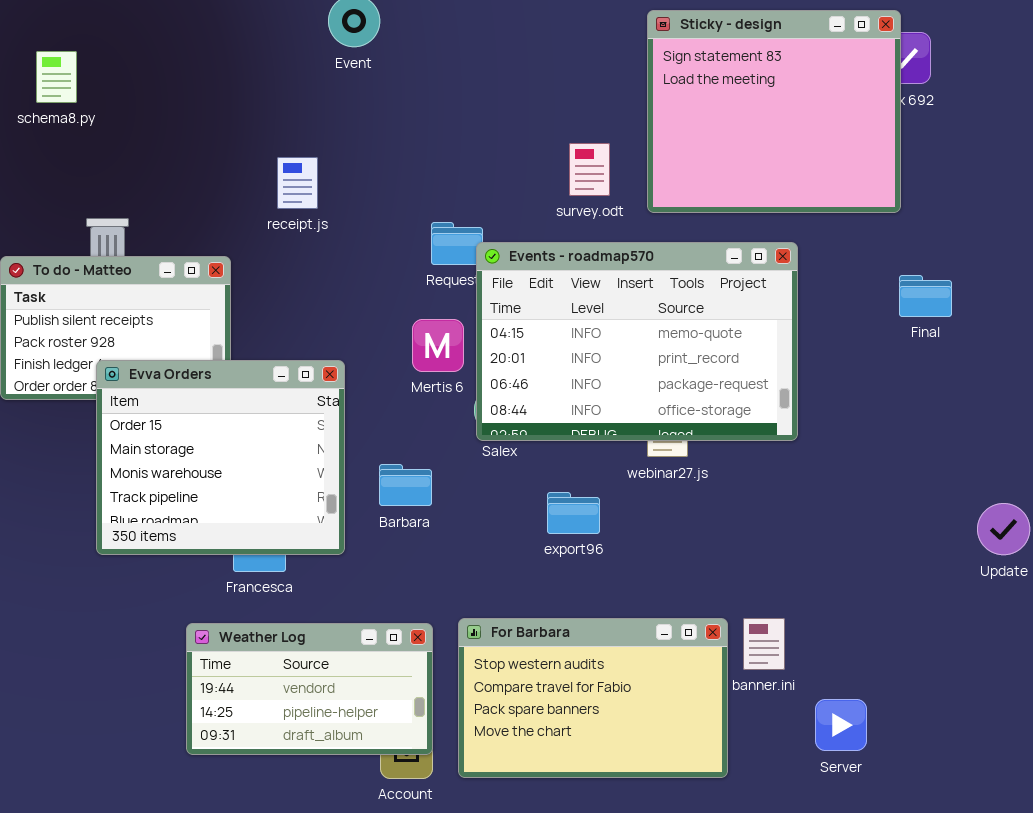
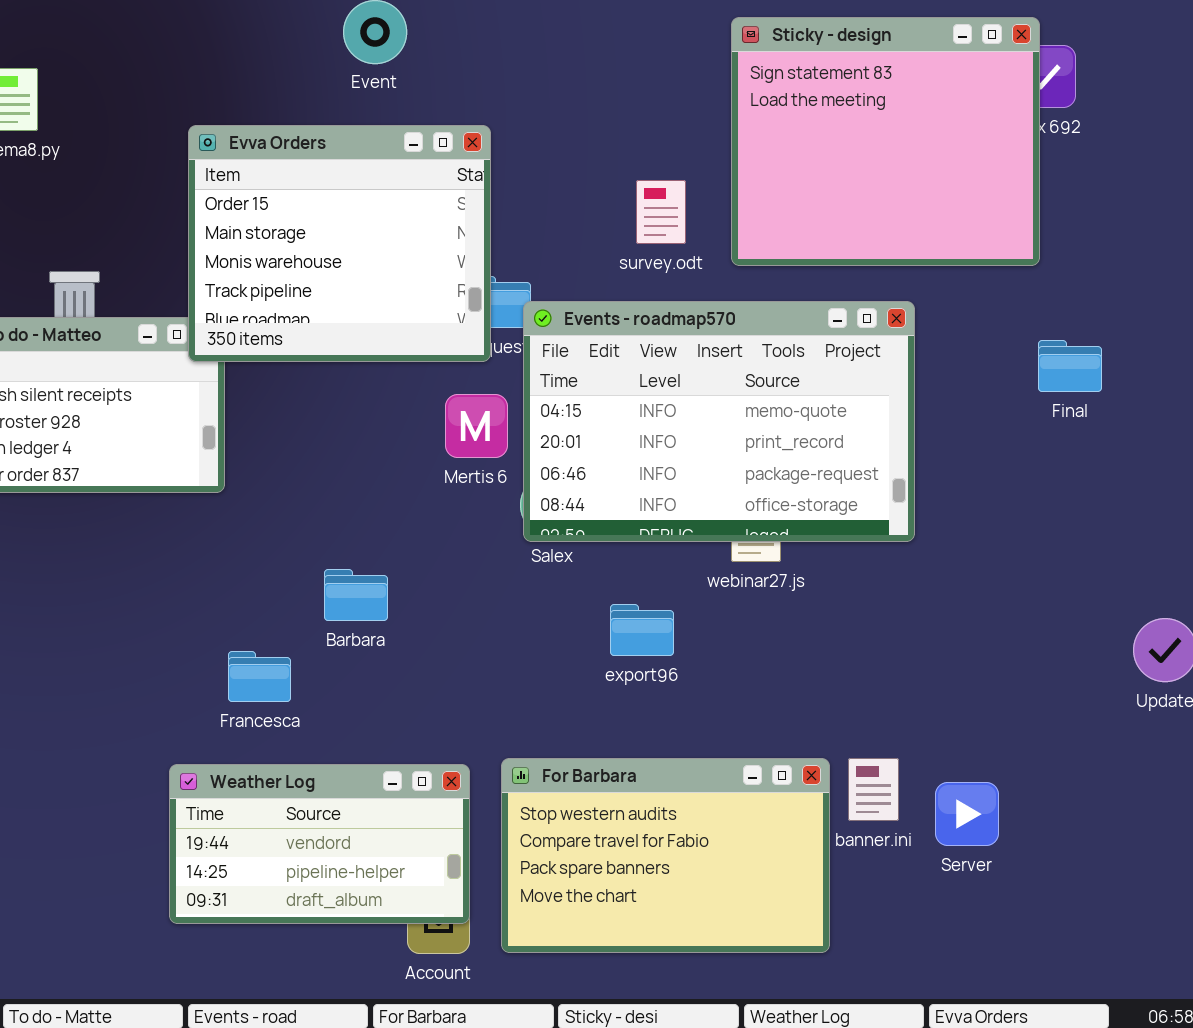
Evva Orders: [96,360,345,555] -> [188,125,491,362], moved
Barbara: [379,464,432,506] -> [324,569,388,621], moved
Server: [815,699,867,751] -> [935,782,999,846], moved

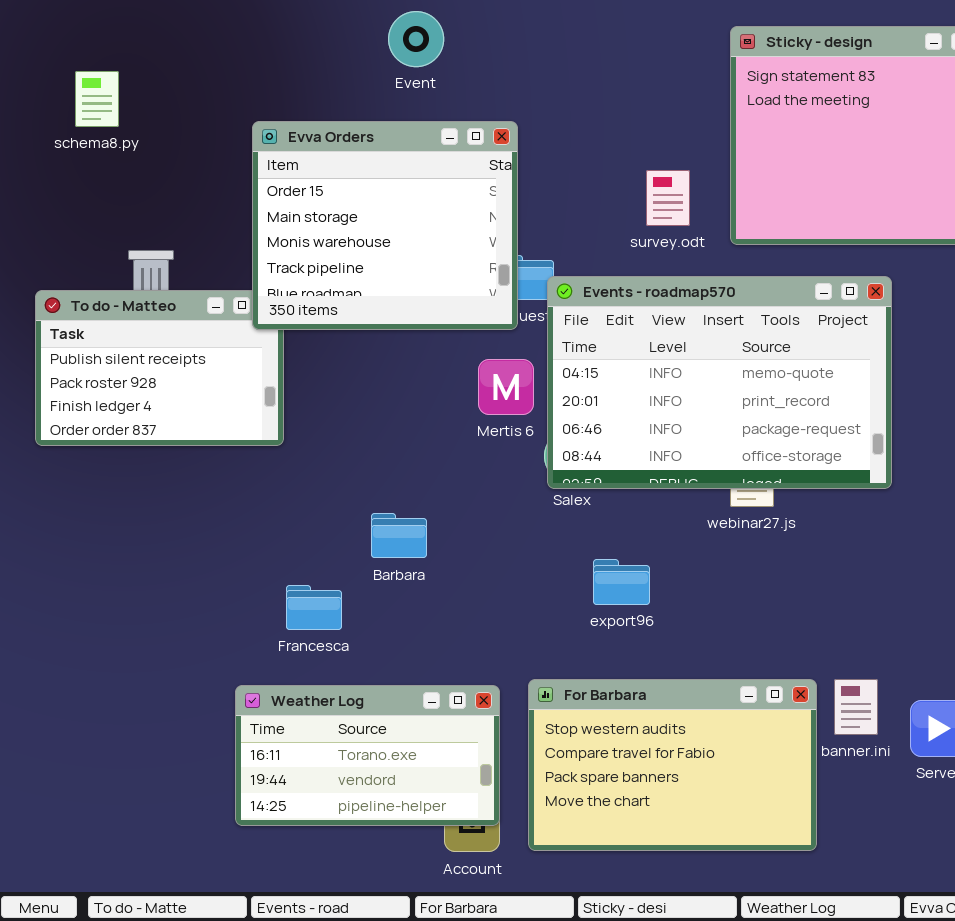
export96: [610,604,674,656] -> [593,559,650,605], moved
Weather Log: [169,764,470,924] -> [235,685,500,826], scrolled up 1 row

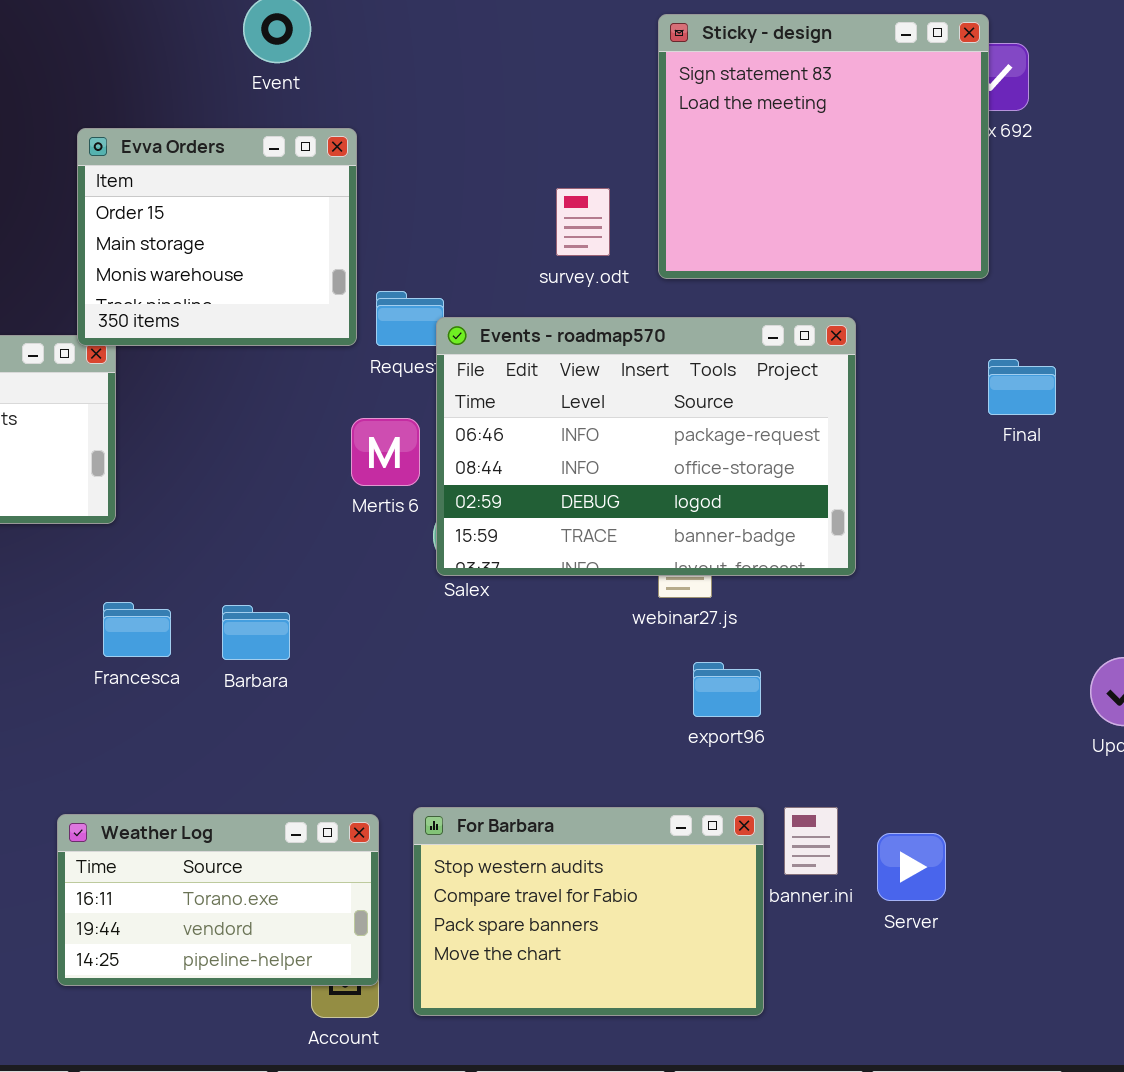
Evva Orders: [252,121,518,330] -> [77,128,357,346], resized
Events - roadmap570: [547,276,892,489] -> [436,317,856,576], scrolled down 2 rows
export96: [593,559,650,605] -> [693,662,761,717], moved
Francesca: [286,585,342,630] -> [103,602,171,657], moved

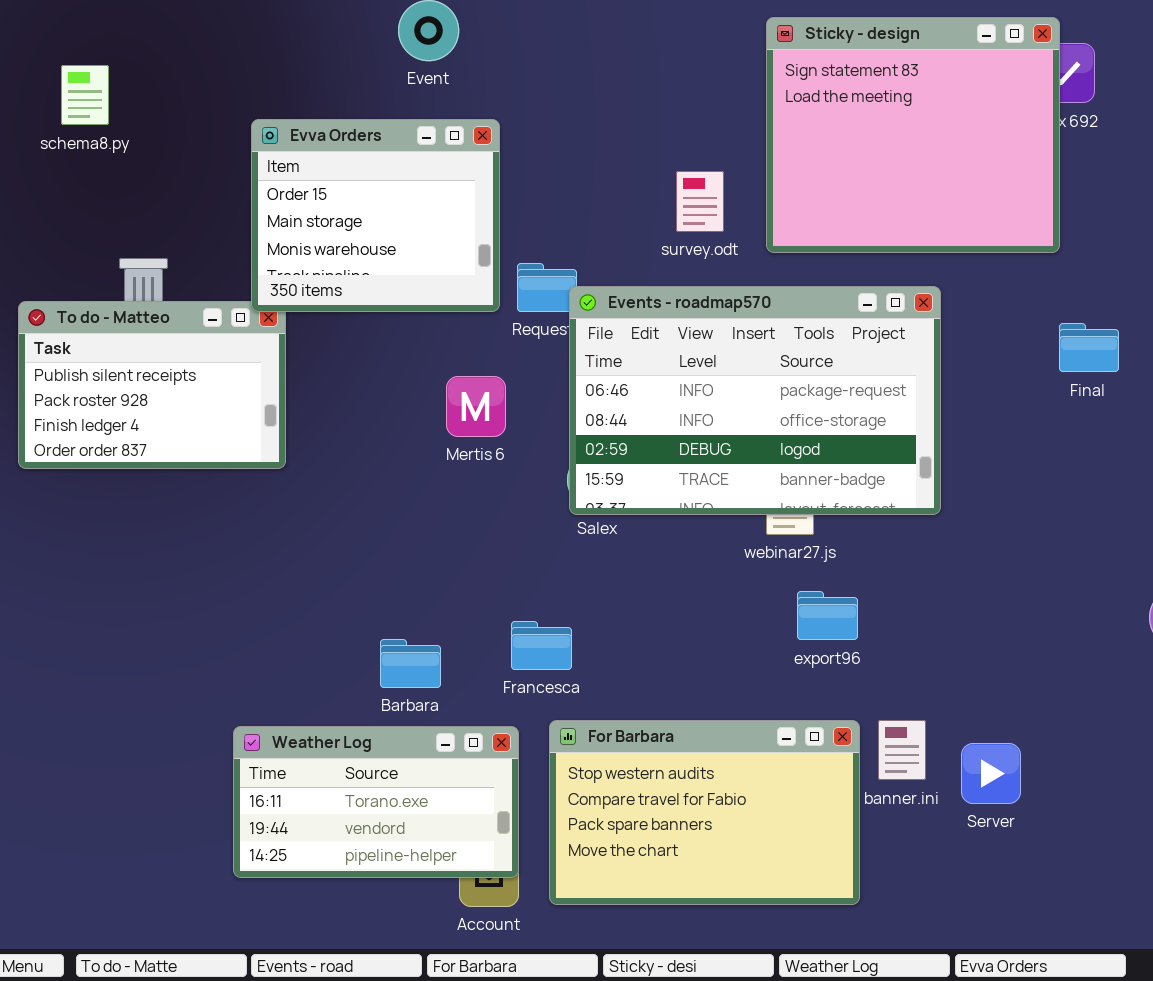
Mertis 6: [351,418,420,486] -> [446,376,506,437], moved
Francesca: [103,602,171,657] -> [511,621,572,670], moved
Barbara: [222,605,290,660] -> [380,639,441,688], moved

